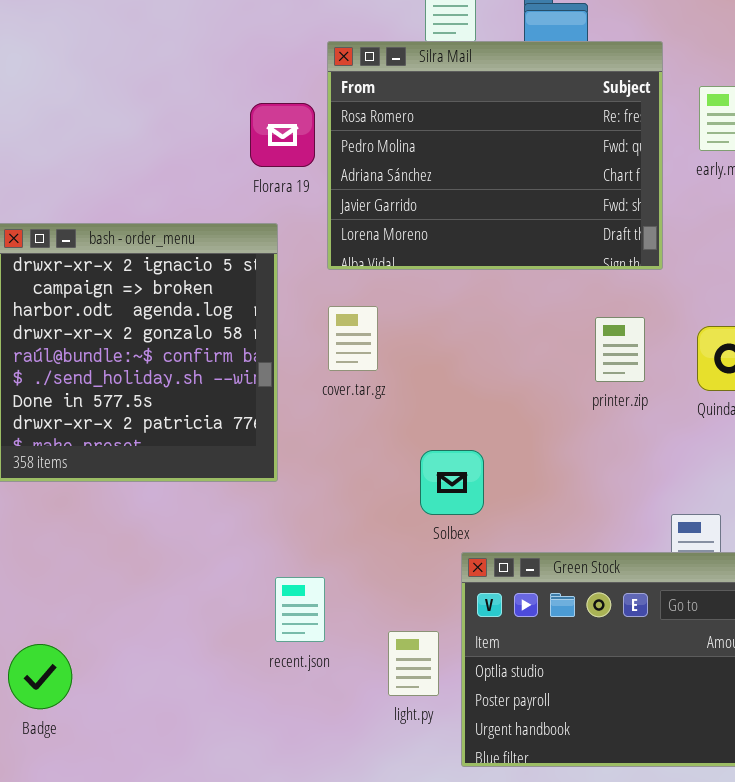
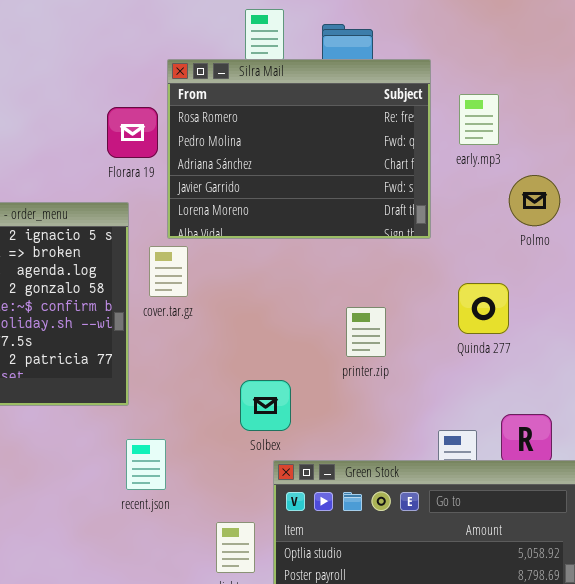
cover.tar.gz: [328,306,378,371] -> [149,246,188,297], moved
printer.zip: [595,317,645,382] -> [346,307,386,357], moved
recent.json: [275,577,325,642] -> [126,439,166,490], moved

